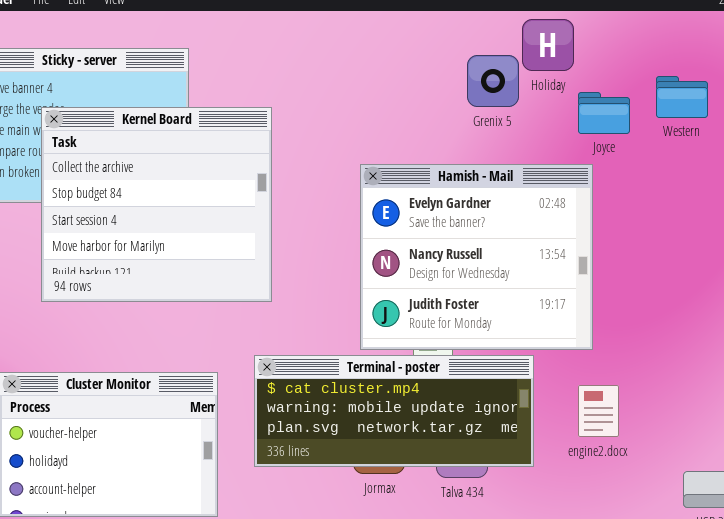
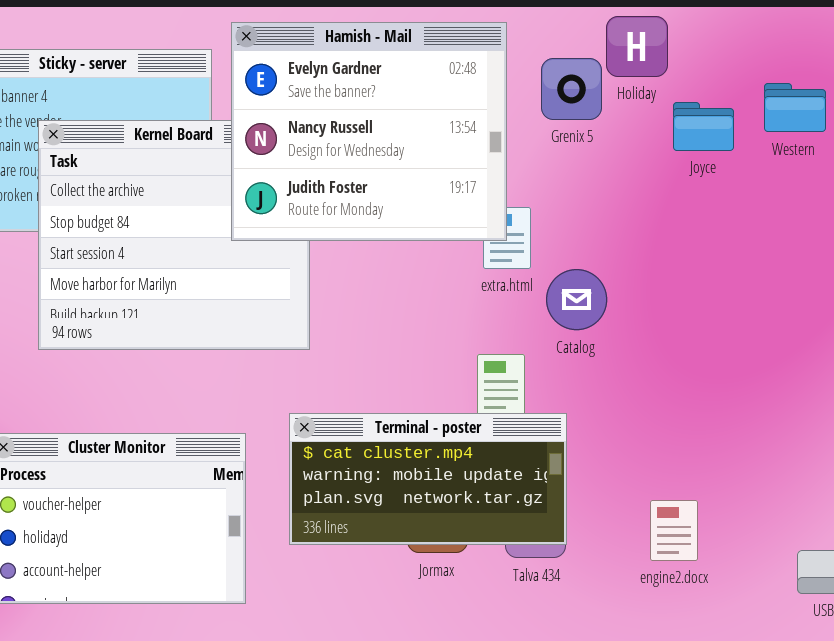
Hamish - Mail: [360,164,593,350] -> [231,22,507,241], moved
Terminal - poster: [254,355,534,467] -> [289,413,567,545], resized
engine2.docx: [578,385,619,437] -> [650,500,698,561], moved

